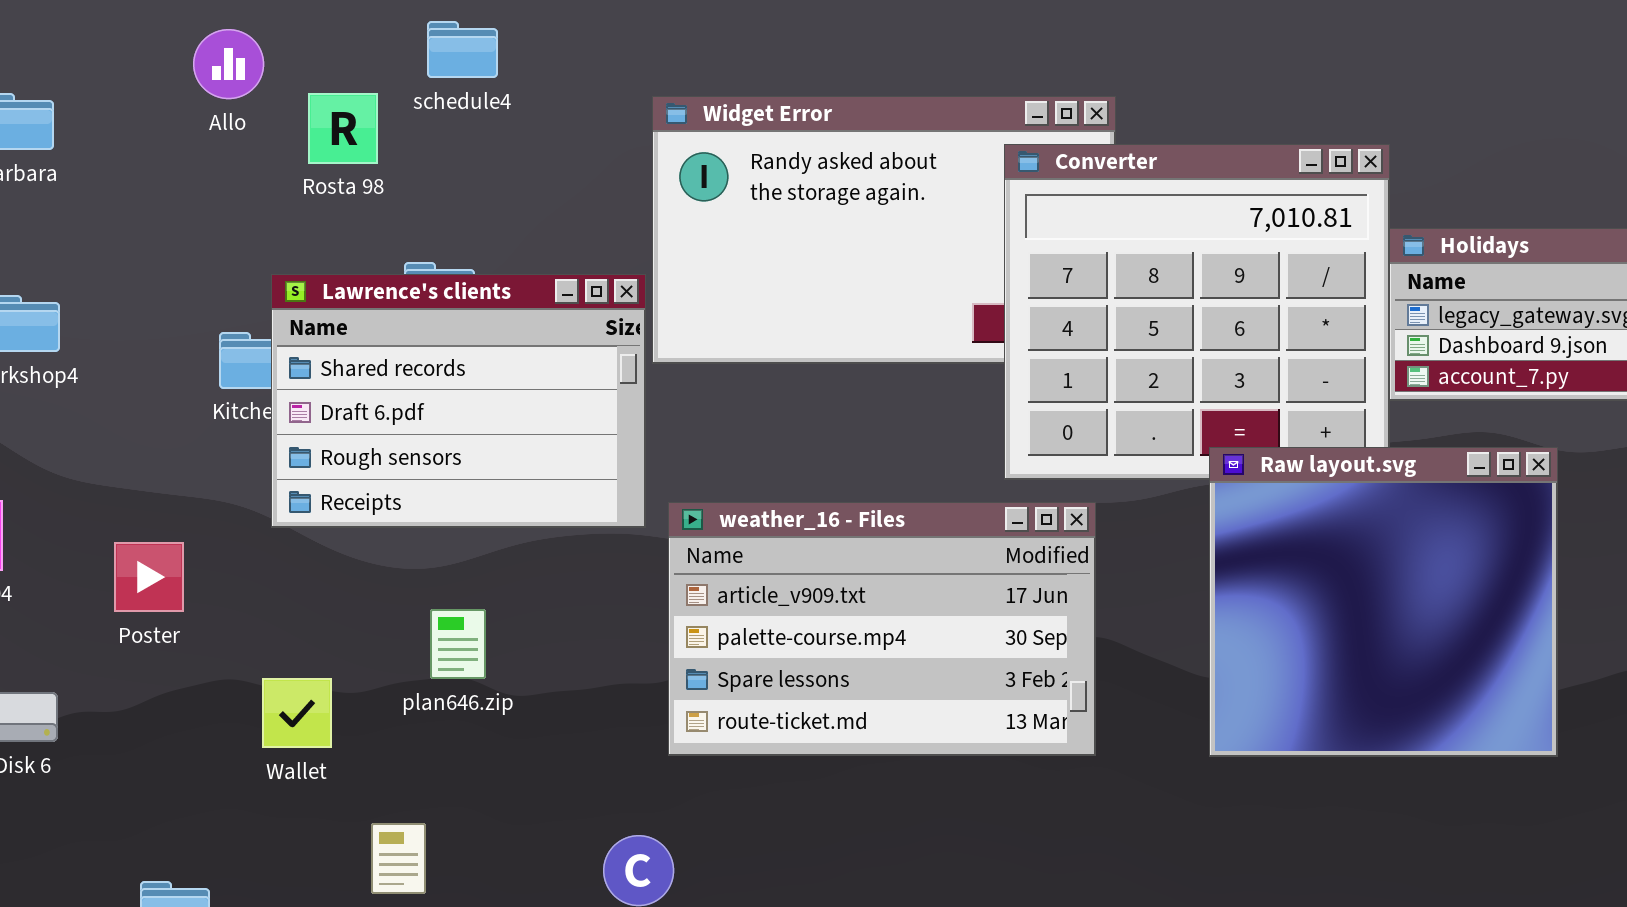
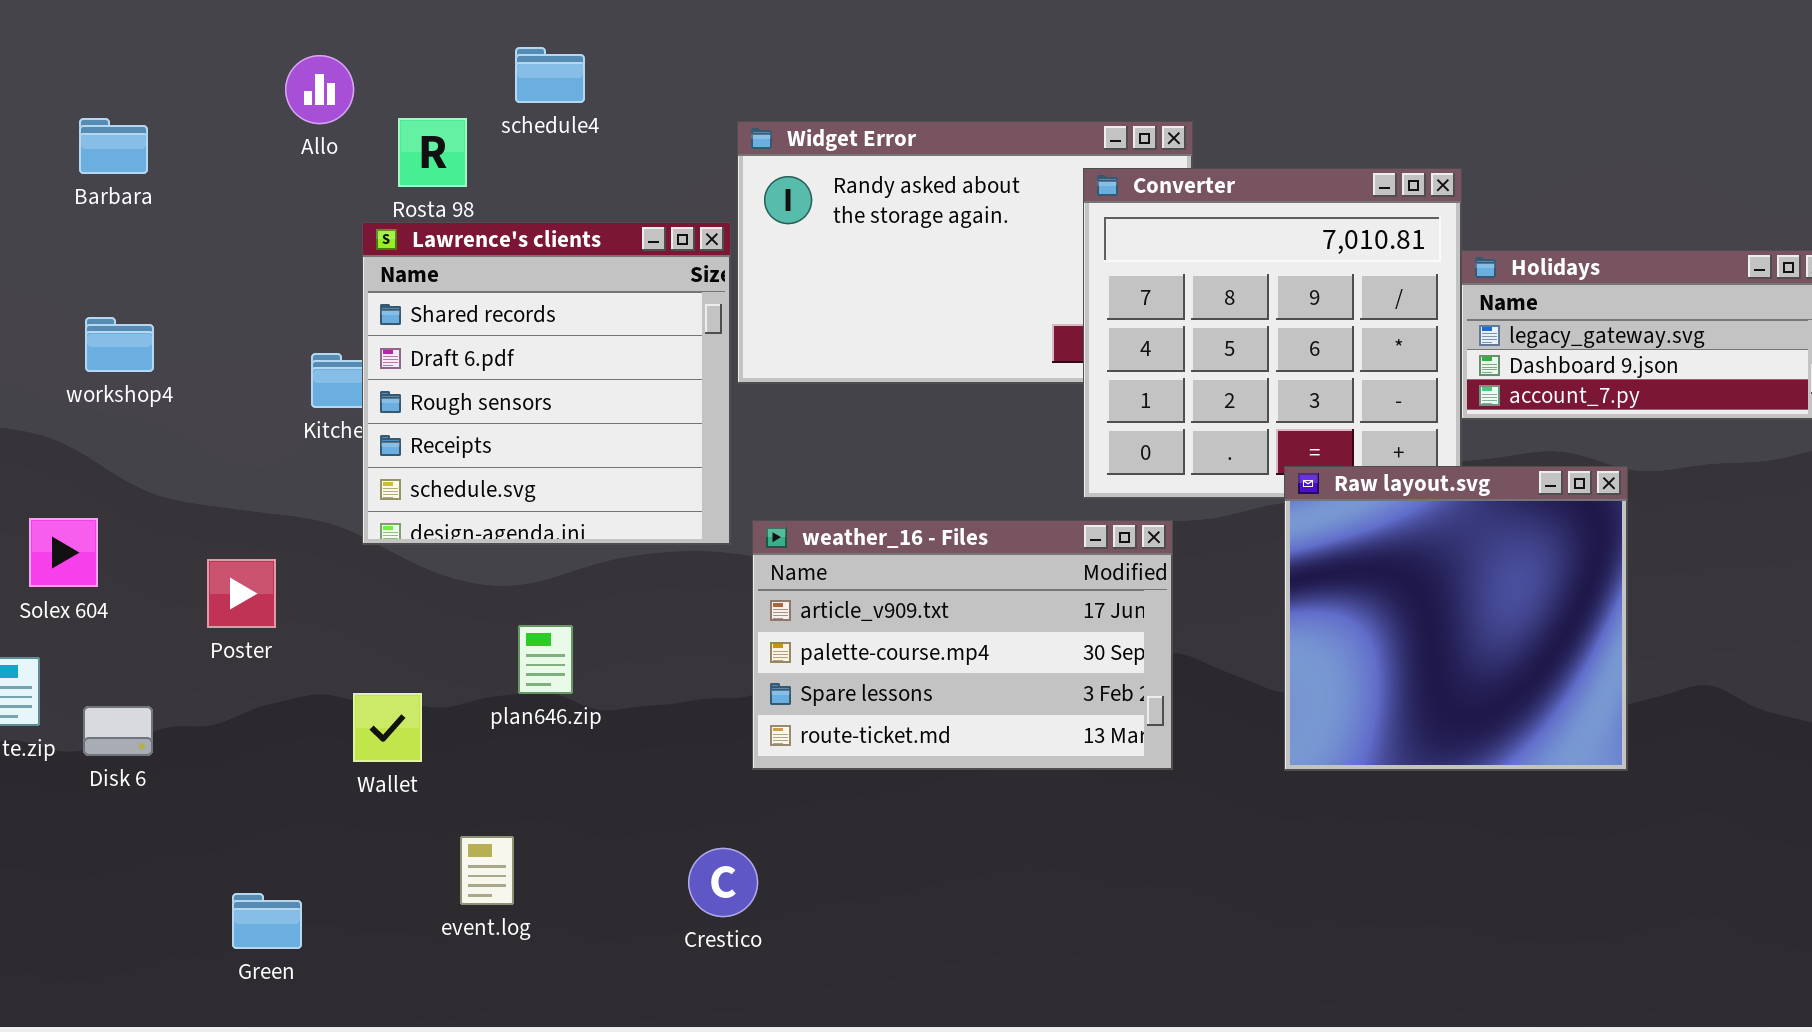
Lawrence's clients: [271,274,646,528] -> [362,222,731,545], resized

